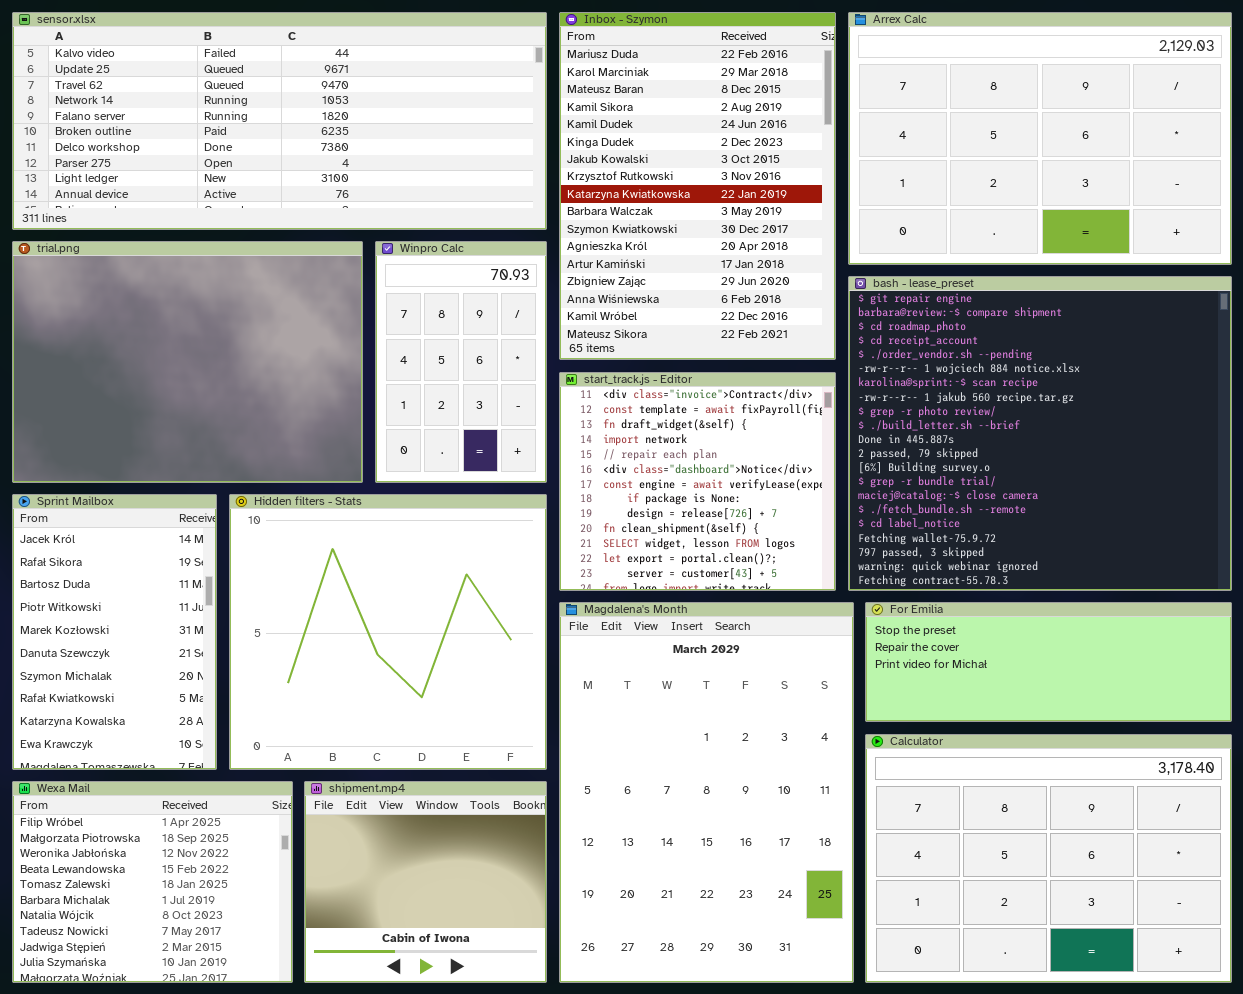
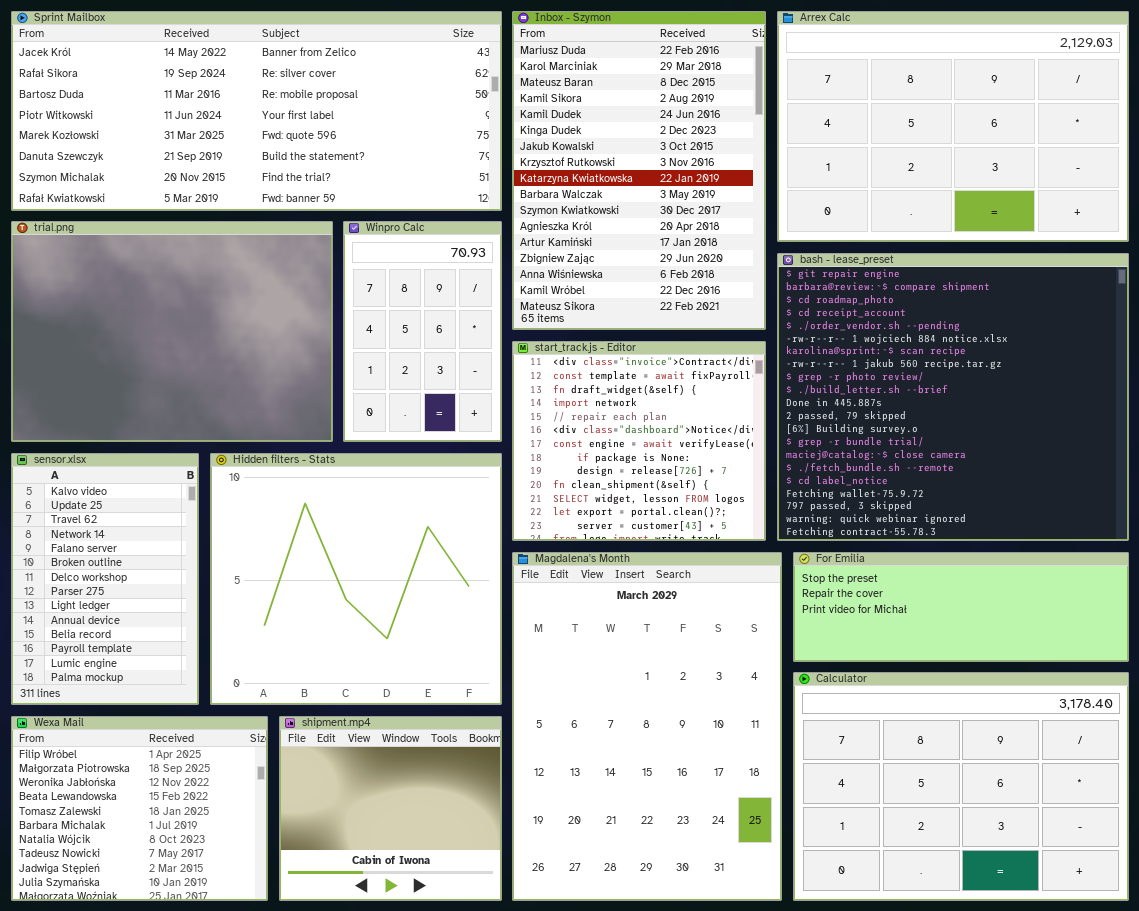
sensor.xlsx: [12,12,547,230] -> [11,453,199,705], moved, resized
Sprint Mailbox: [12,494,217,770] -> [11,11,502,211], moved, resized

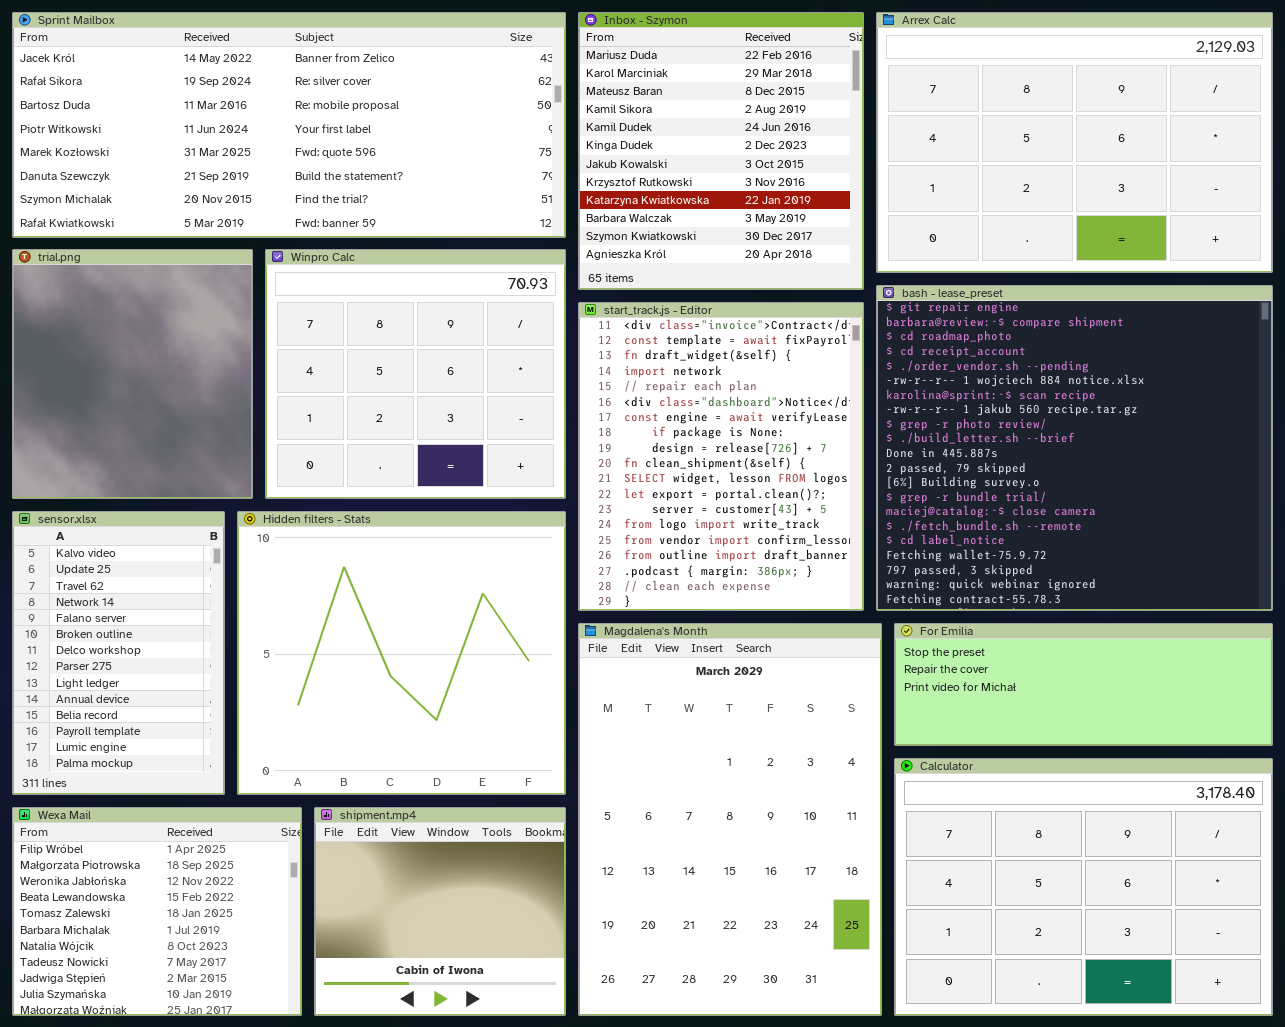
Inbox - Szymon: [512,11,766,330] -> [578,12,864,290], resized
trial.png: [11,221,333,442] -> [12,249,253,499], resized
Winpro Calc: [343,221,502,442] -> [265,249,566,499], resized
start_track.js - Editor: [512,341,766,541] -> [578,302,864,611], resized

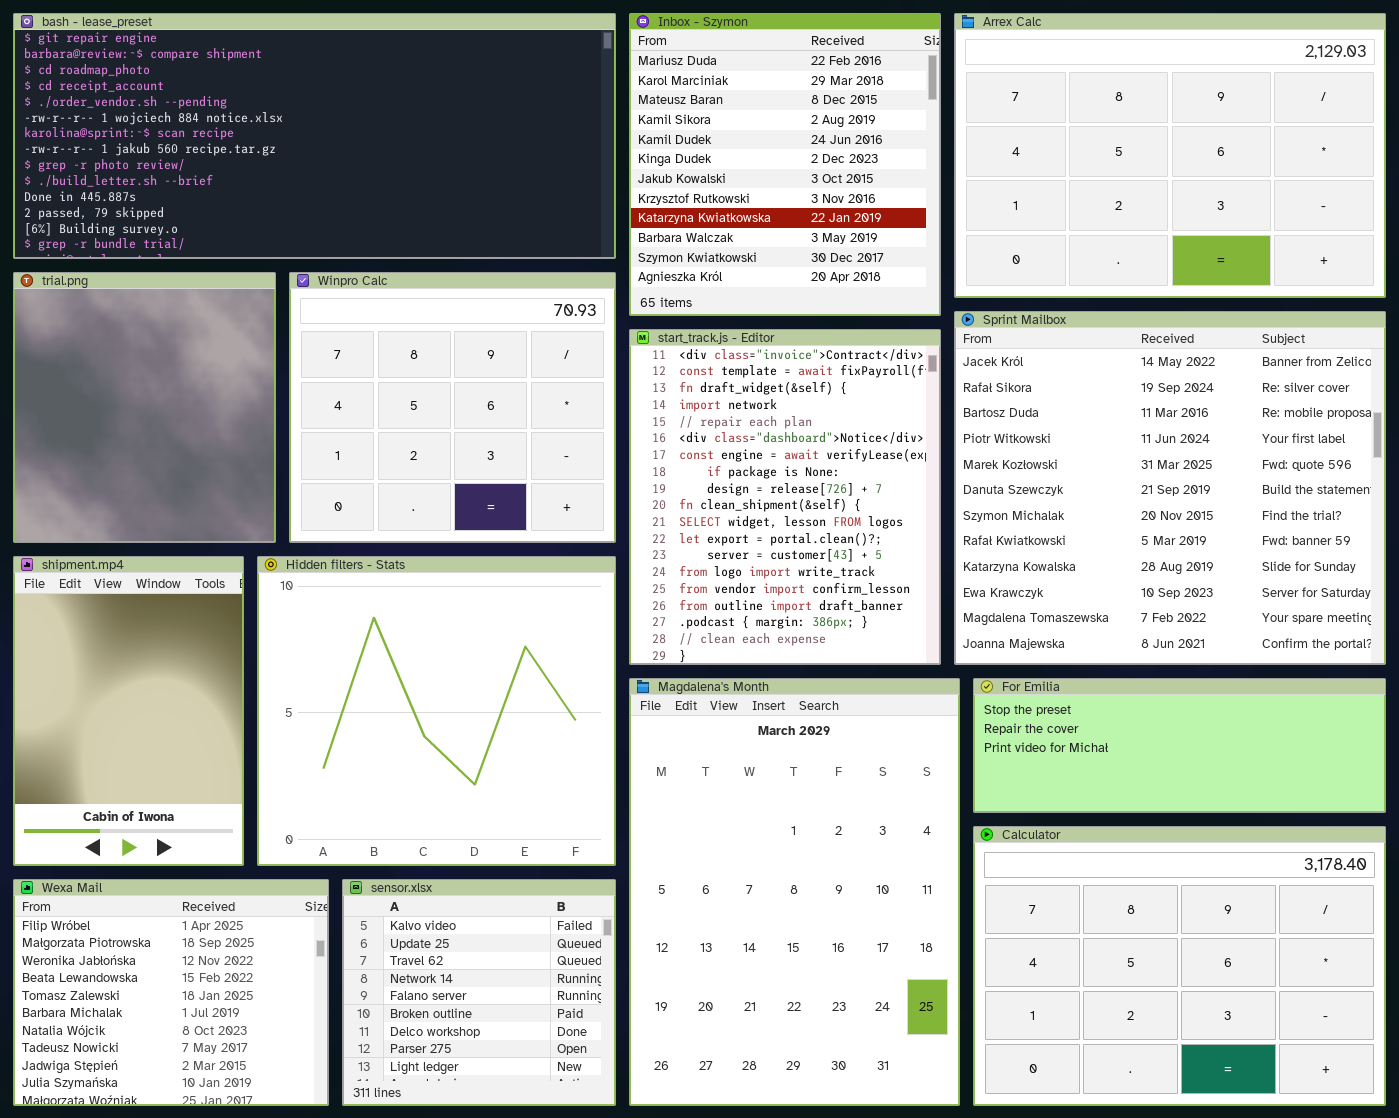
Sprint Mailbox: [12,12,566,238] -> [954,311,1386,665], moved, resized
bash - lease_preset: [876,285,1273,611] -> [13,13,616,259], moved, resized
sensor.xlsx: [12,511,225,795] -> [342,879,616,1106], moved, resized
shipment.mp4: [314,807,566,1016] -> [13,556,244,866], moved, resized

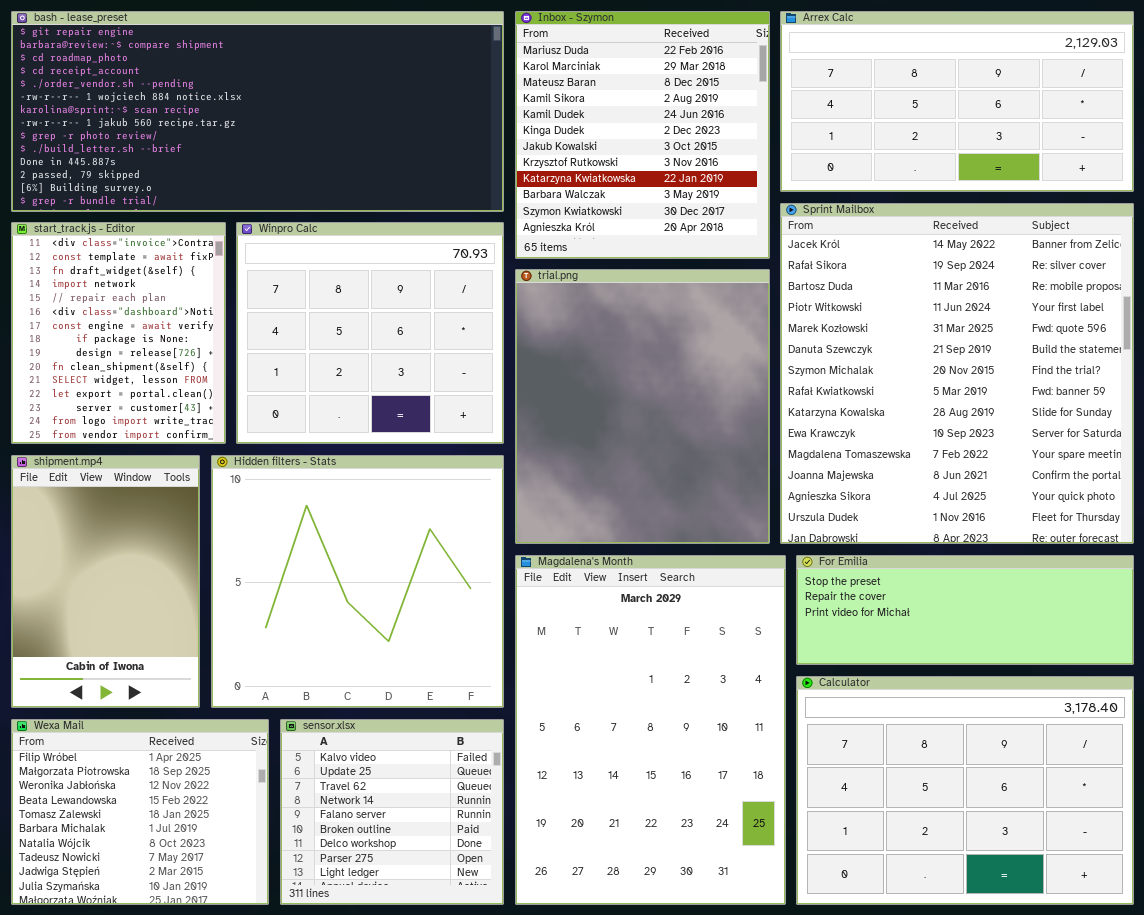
Arrex Calc: [954,13,1386,298] -> [780,11,1134,192], resized
trial.png: [13,272,276,543] -> [515,269,770,544], moved, resized
Sprint Mailbox: [954,311,1386,665] -> [780,203,1134,544], resized
start_track.js - Editor: [629,329,941,665] -> [11,222,226,444], moved, resized

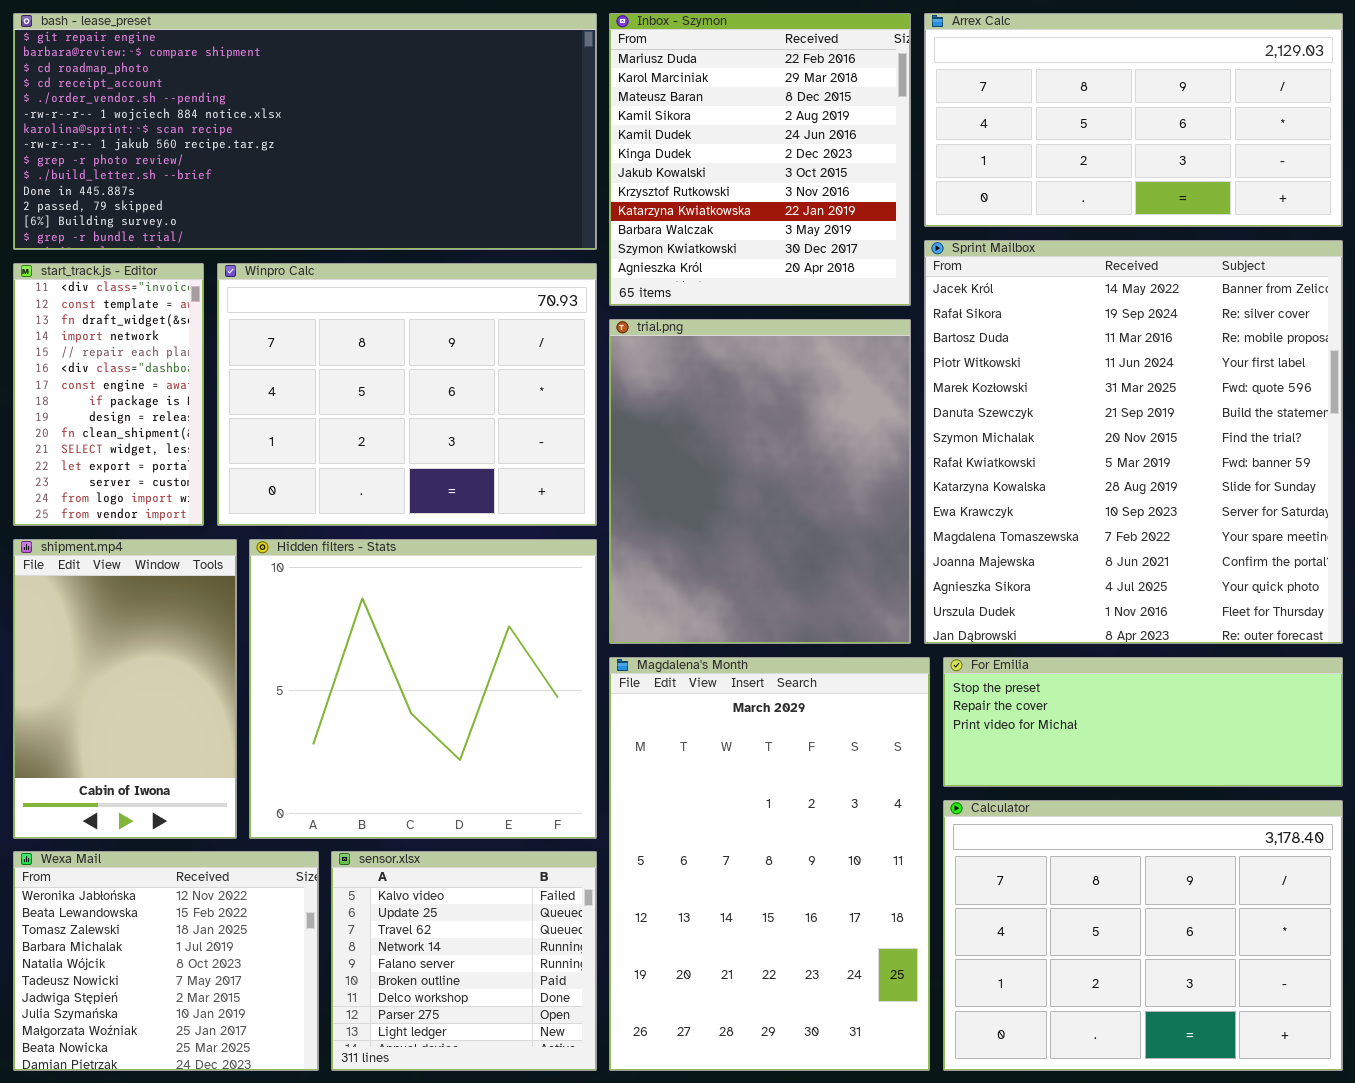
start_track.js - Editor: [11,222,226,444] -> [13,263,204,526], resized
Winpro Calc: [236,222,504,444] -> [217,263,597,526], resized
Wexa Mail: [11,719,269,905] -> [13,851,319,1071], scrolled down 2 rows

